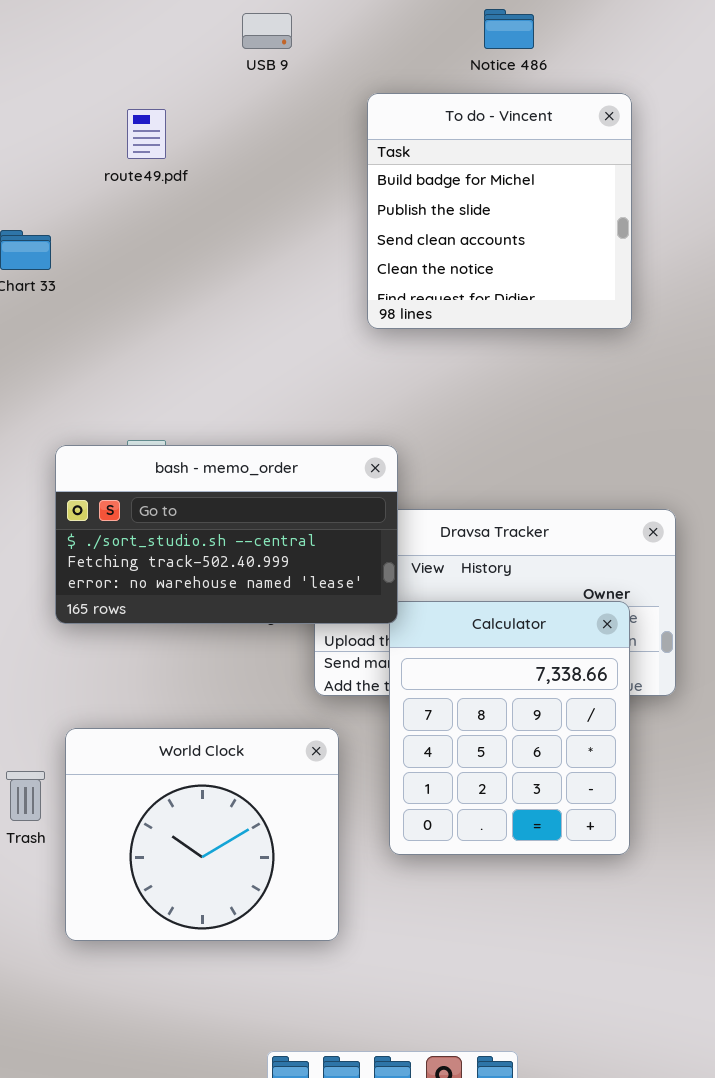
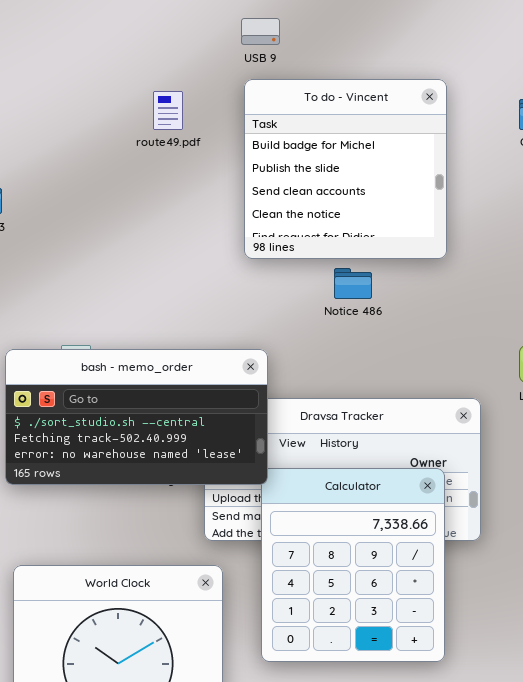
Notice 486: [484,9,534,49] -> [334,268,372,299], moved
USB 9: [242,13,292,49] -> [241,18,280,45], moved
route49.pdf: [127,109,166,159] -> [153,91,183,130], moved

